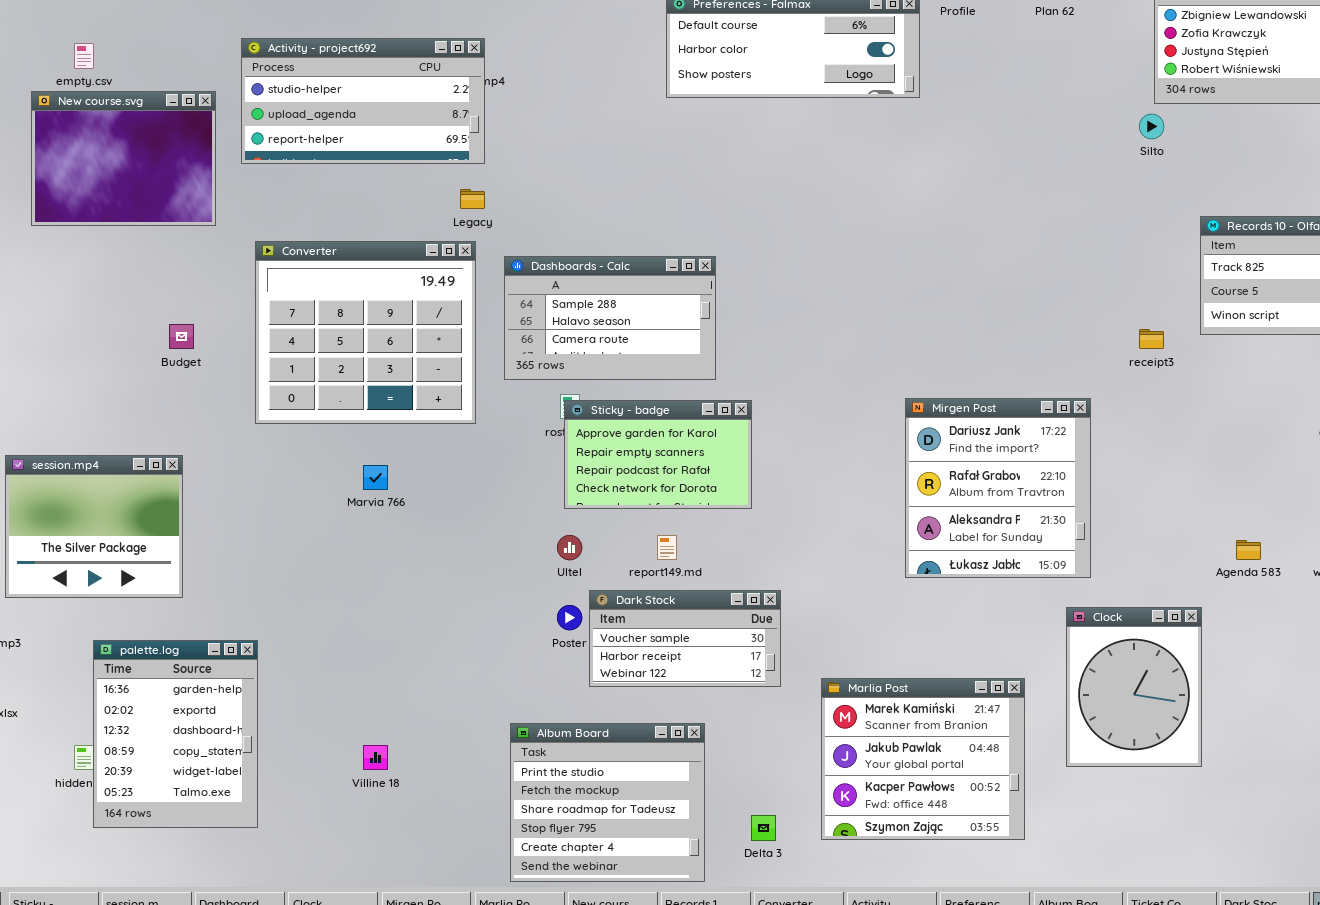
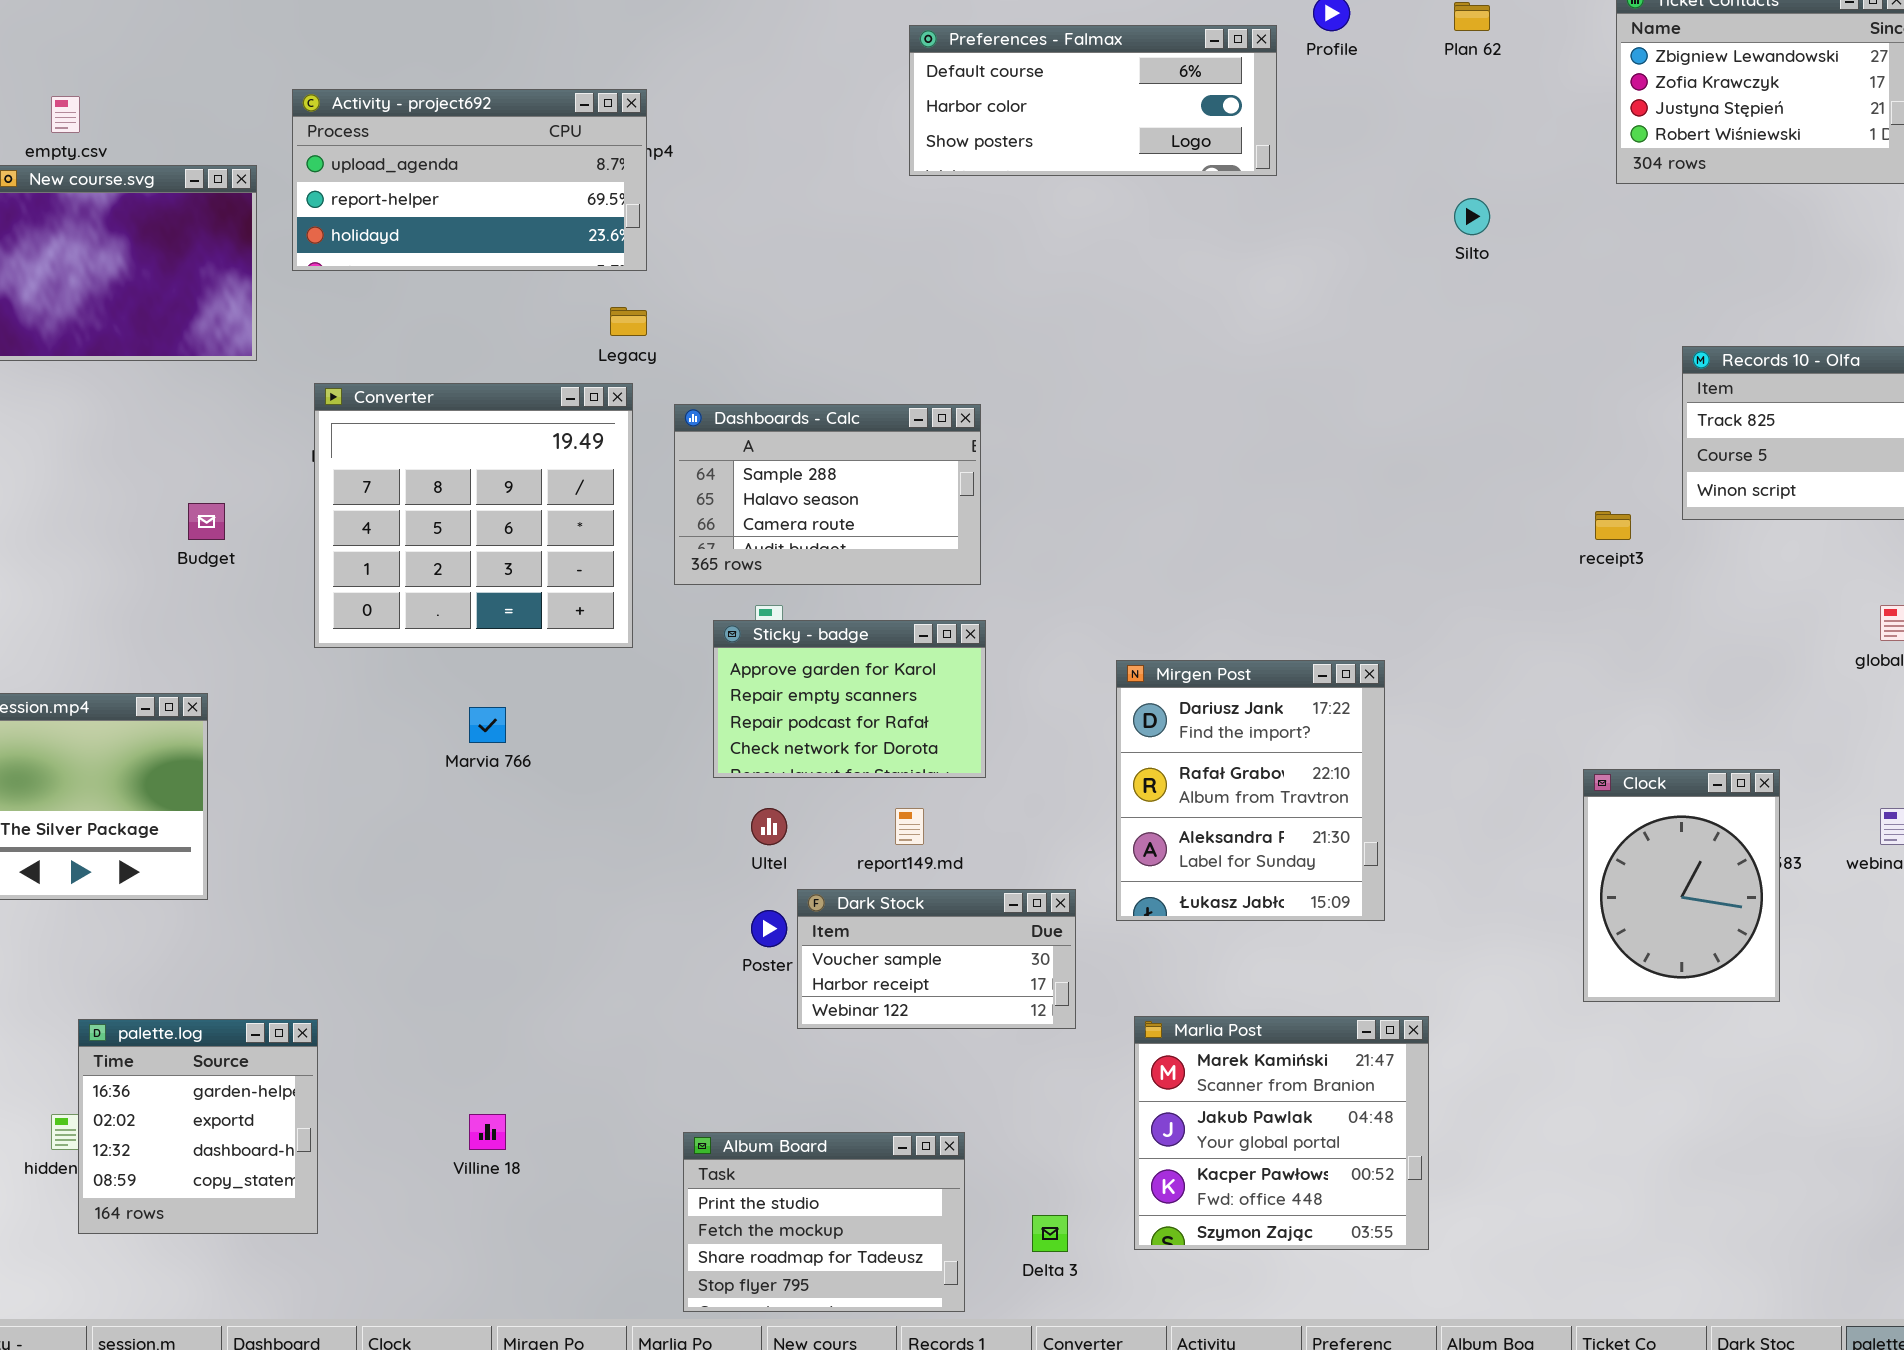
Activity - project692: [241,38,485,164] -> [292,89,647,271], scrolled down 1 row
Silto: [1139,114,1164,139] -> [1454,198,1490,235], moved
Mirgen Post: [905,398,1091,578] -> [1116,660,1385,921], moved
Sticky - badge: [564,400,752,509] -> [713,620,986,778], moved
Clock: [1066,607,1202,767] -> [1583,769,1780,1002], moved
palette.log: [93,640,258,828] -> [78,1019,318,1234], resized
Album Board: [510,723,705,882] -> [683,1132,965,1312], resized

